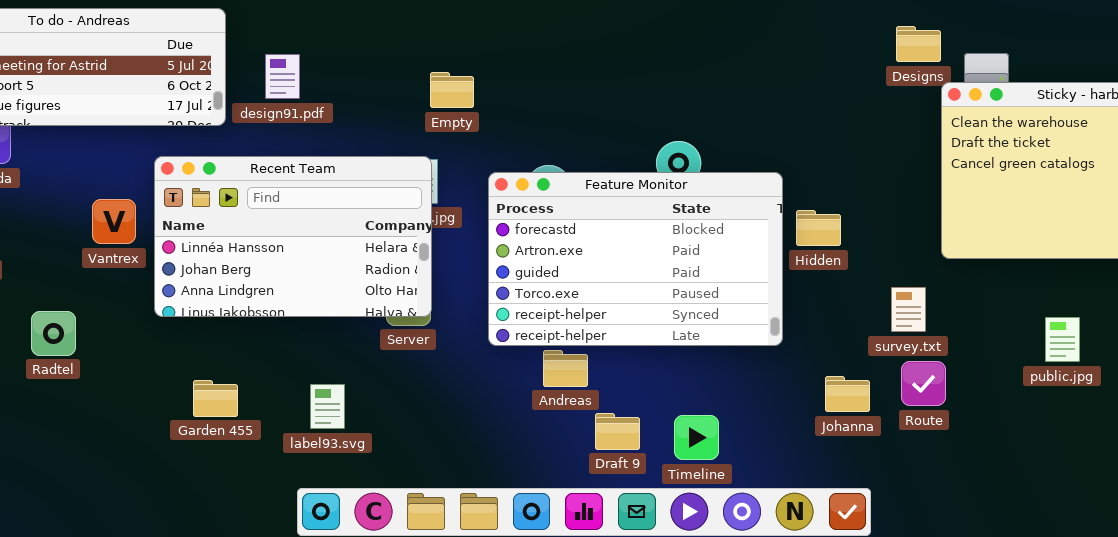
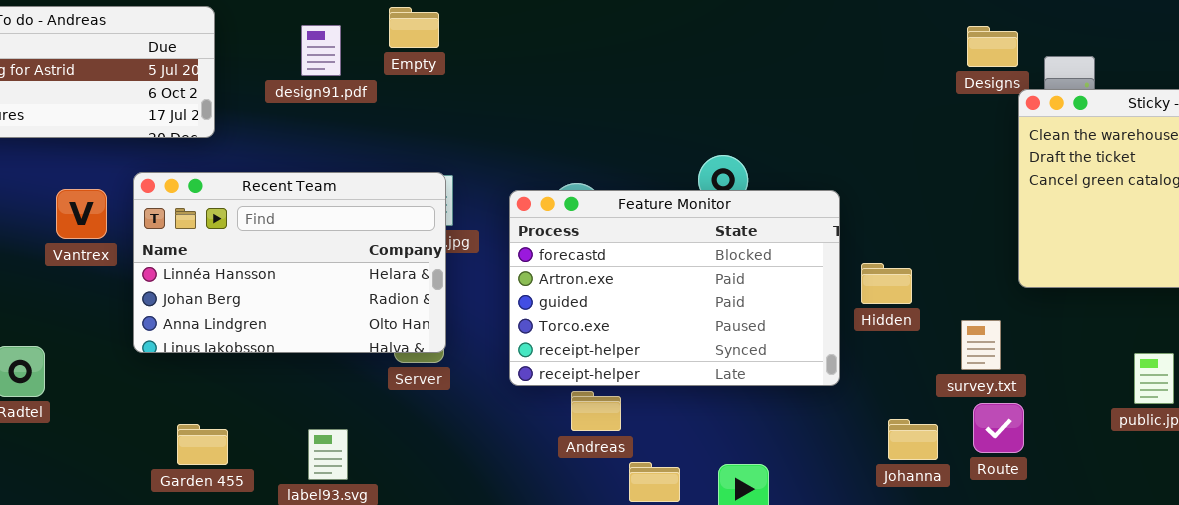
design91.pdf: [265,54,300,99] -> [301,25,341,76], moved
Empty: [430,72,474,108] -> [389,7,439,48], moved
Vantrex: [92,199,136,244] -> [56,189,107,239], moved
Hidden: [796,210,841,246] -> [861,263,912,304], moved

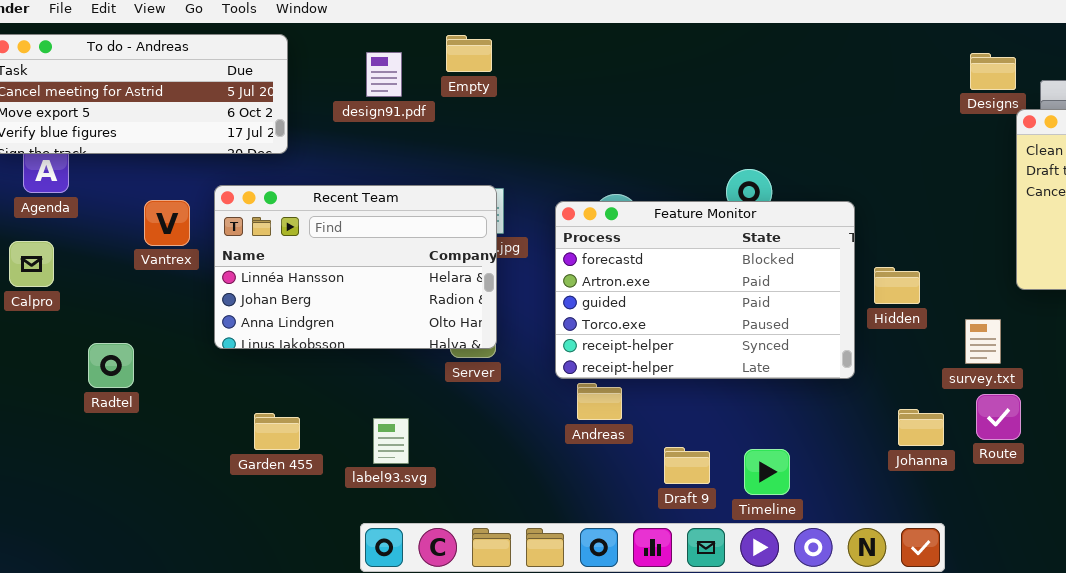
Andreas: [571,391,621,431] -> [577,383,622,420], moved

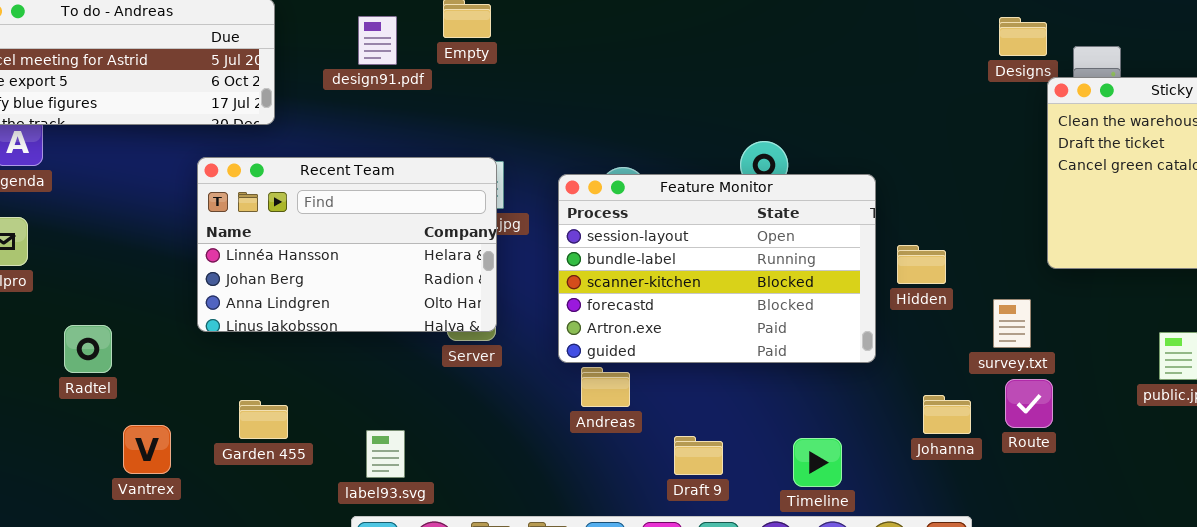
Vantrex: [144,200,190,246] -> [123,425,171,474], moved
Feature Monitor: [555,201,855,379] -> [558,174,876,363], scrolled up 3 rows
label93.svg: [373,418,409,464] -> [366,430,405,478], moved
Timeline: [744,449,790,495] -> [793,438,842,487], moved

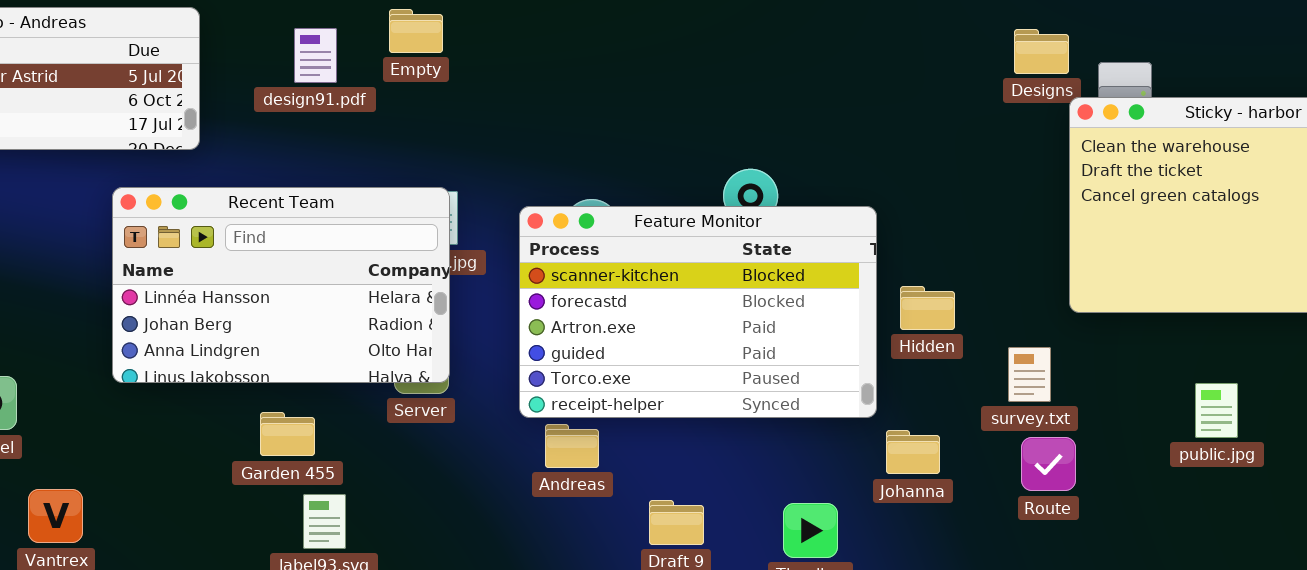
Feature Monitor: [558,174,876,363] -> [519,206,877,418], scrolled down 2 rows
Johanna: [923,395,971,434] -> [886,430,940,474], moved
Garden 455: [239,400,288,439] -> [260,412,315,456], moved

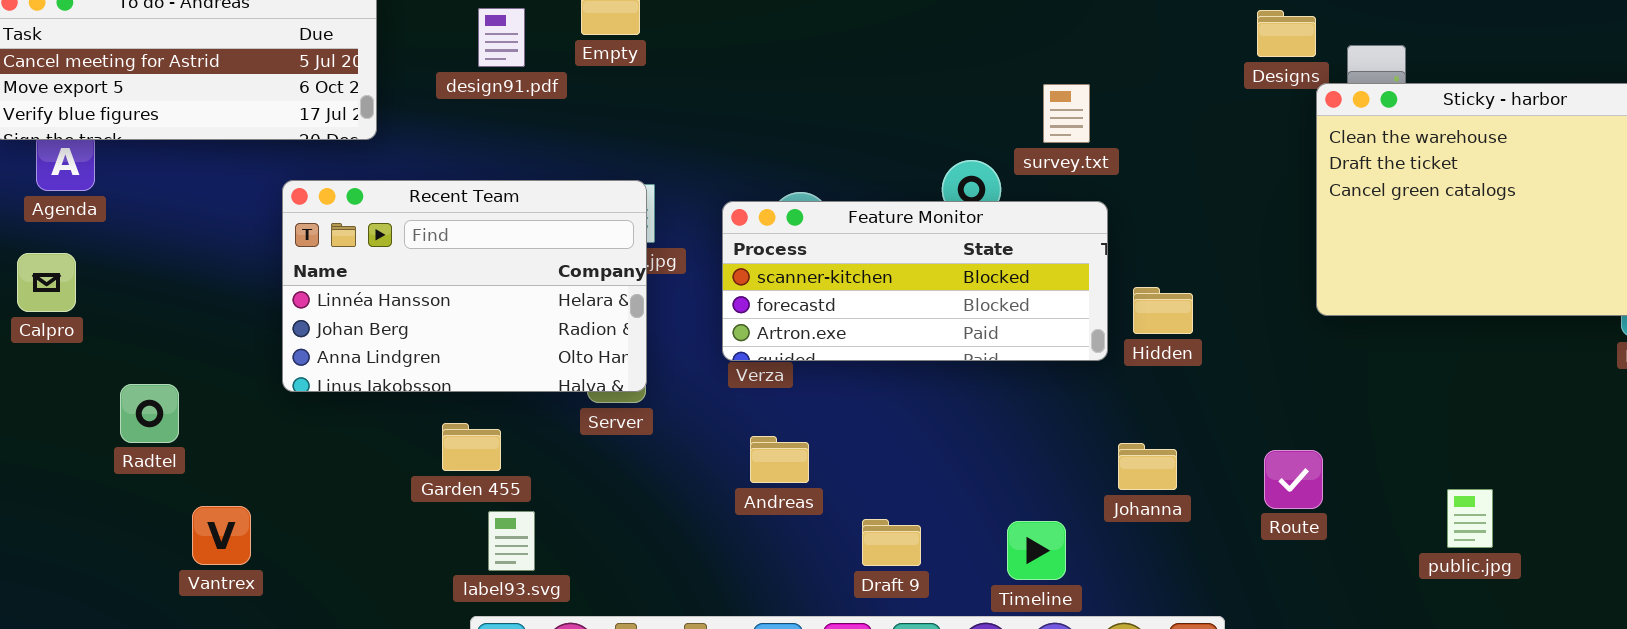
Feature Monitor: [519,206,877,418] -> [722,201,1108,361], resized
survey.txt: [1008,347,1051,402] -> [1043,84,1090,143], moved
public.jpg: [1195,383,1238,438] -> [1447,489,1493,548], moved

